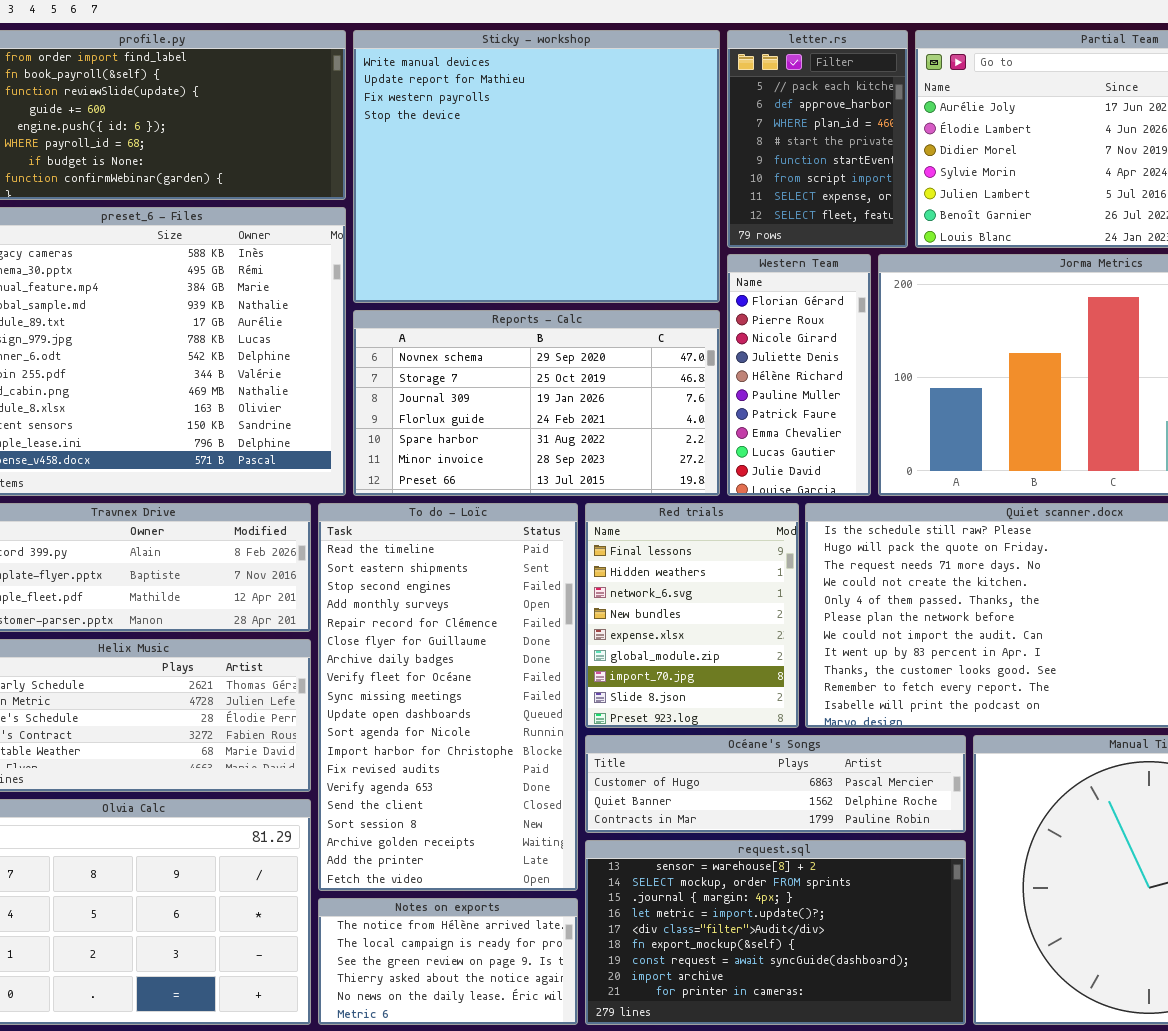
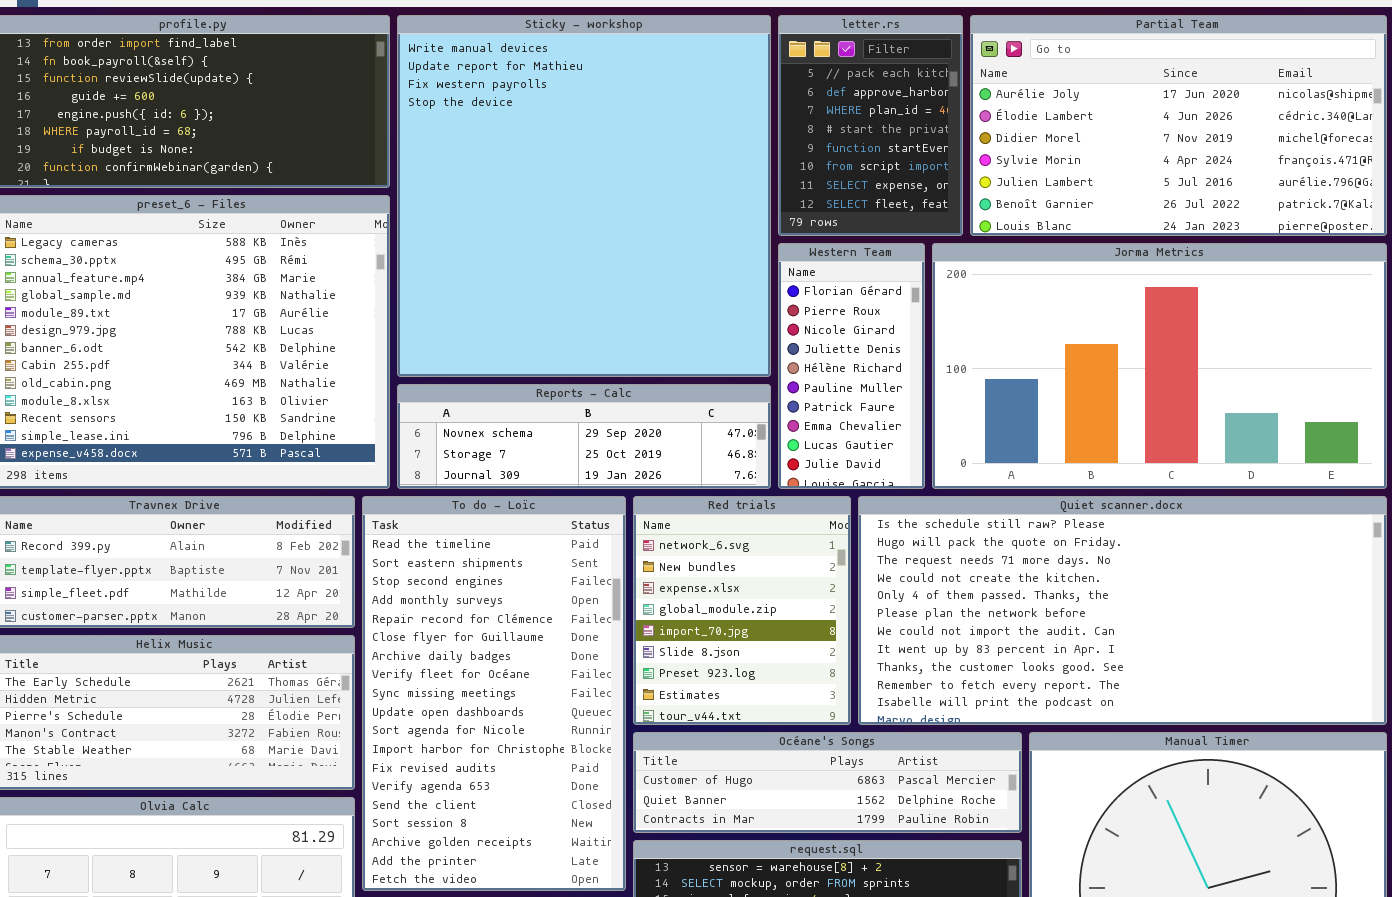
Sticky - workshop: [353,30,720,303] -> [397,15,771,377], resized
Reports - Calc: [353,310,720,496] -> [397,384,771,489], resized
Red trials: [585,503,799,728] -> [633,496,851,725], scrolled down 2 rows

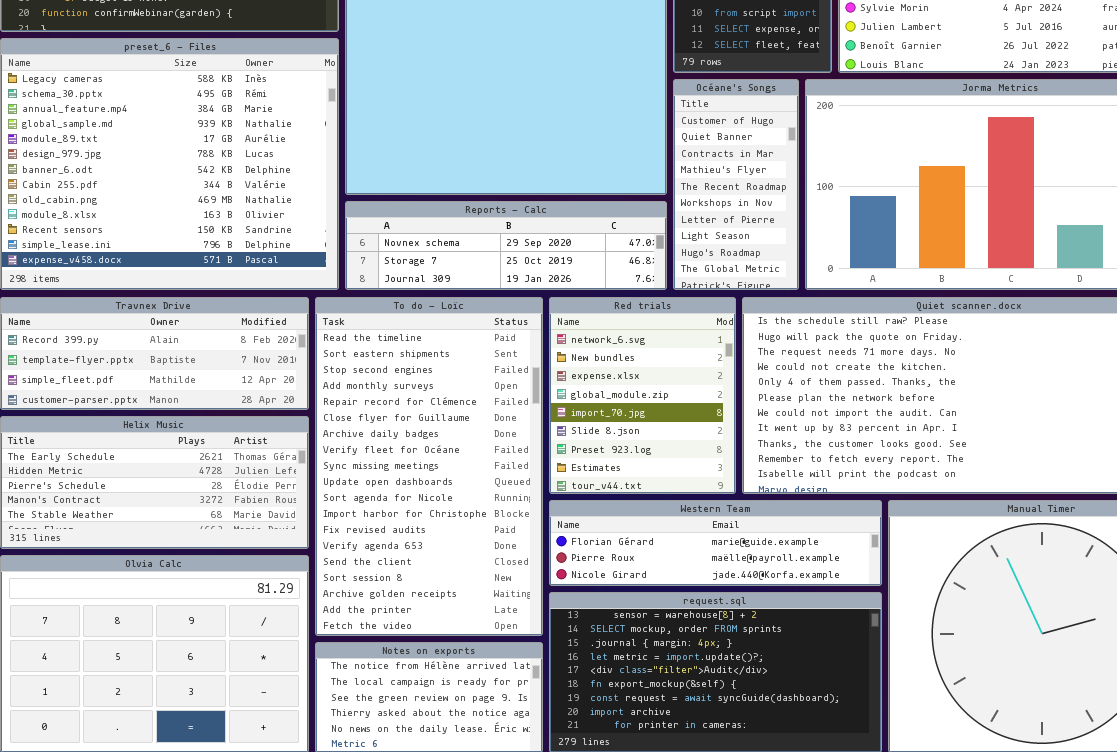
Western Team: [778,243,925,489] -> [549,500,882,586], moved, resized
Océane's Songs: [633,732,1022,833] -> [673,79,799,290], moved, resized

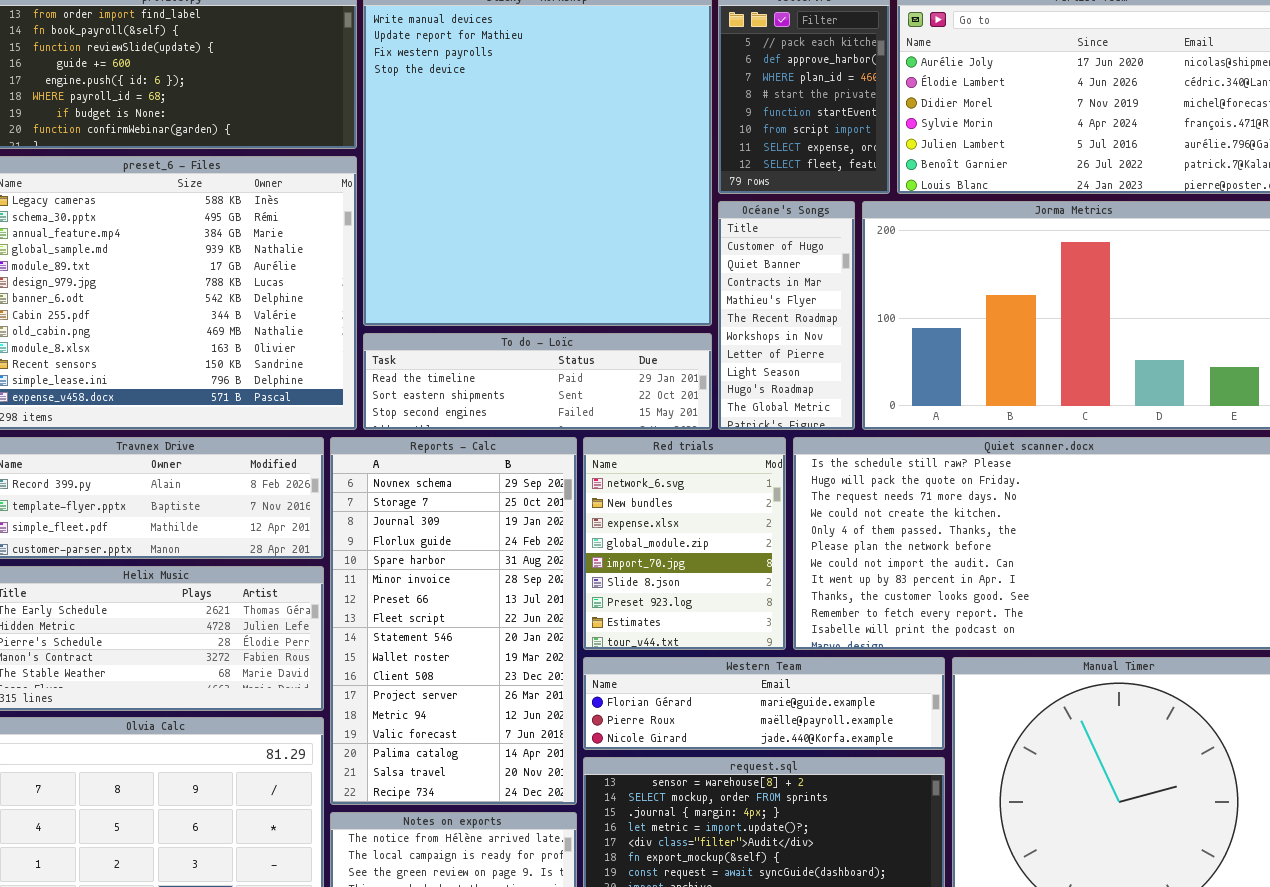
Reports - Calc: [345,201,667,290] -> [330,437,577,805], moved, resized
To do - Loïc: [315,297,543,636] -> [363,333,712,430], moved, resized

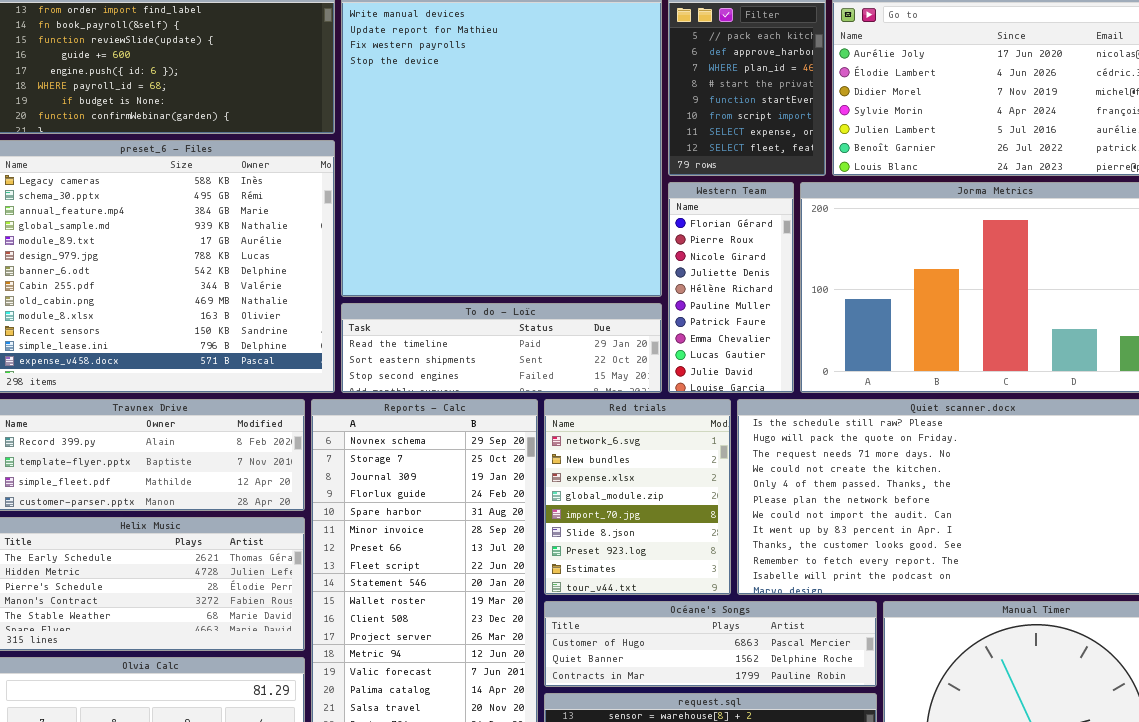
Océane's Songs: [718,201,855,430] -> [544,601,877,687], moved, resized
Western Team: [583,657,945,750] -> [668,182,794,393], moved, resized

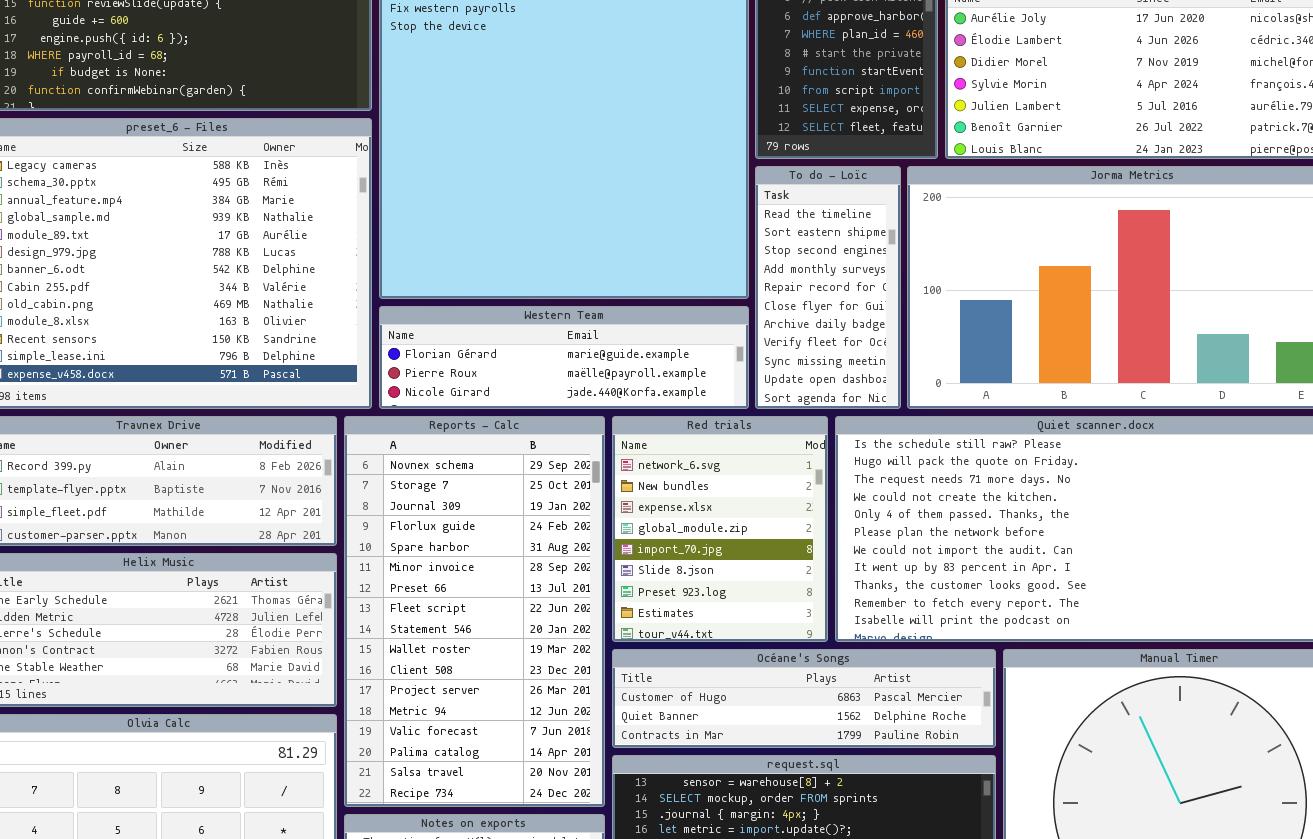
Western Team: [668,182,794,393] -> [379,306,749,409], moved, resized
To do - Loïc: [341,303,662,393] -> [755,166,901,409], moved, resized

